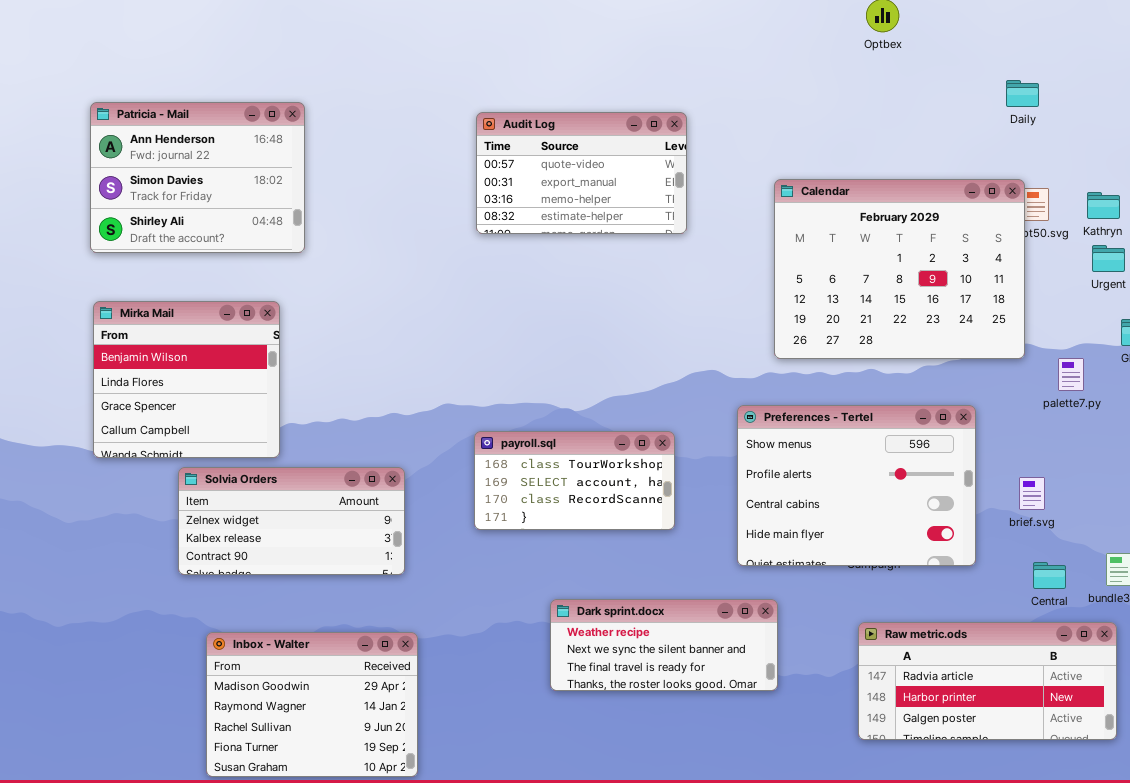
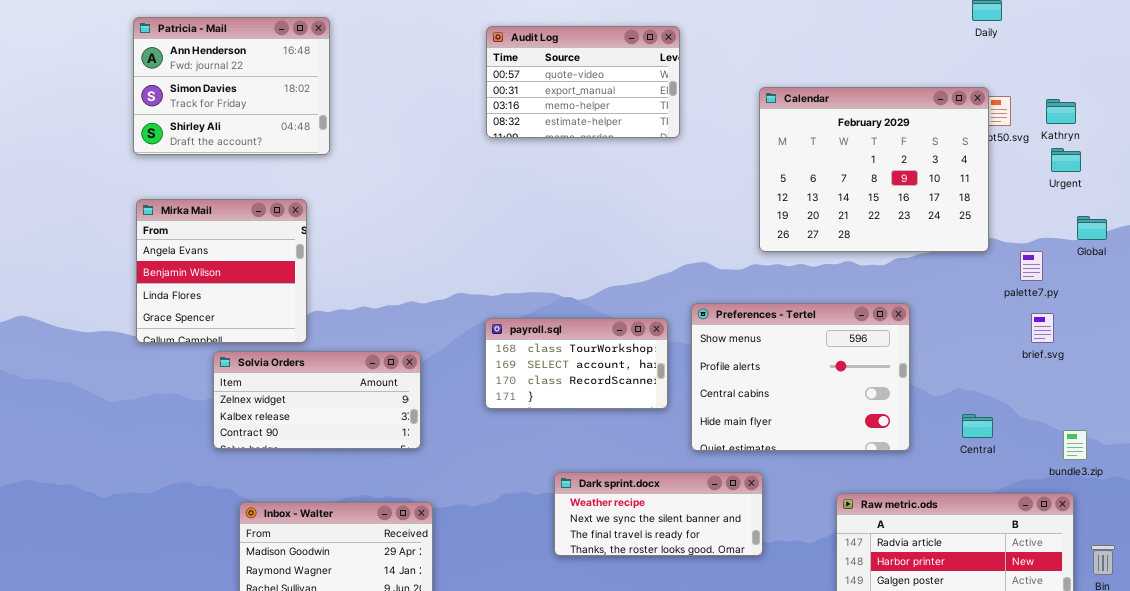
Mirka Mail: [93,301,280,458] -> [136,199,307,343], scrolled up 1 row
Preferences - Tertel: [737,405,976,566] -> [691,303,910,451], moved
brief.svg: [1019,477,1045,510] -> [1031,313,1054,343], moved
Central: [1033,562,1066,589] -> [962,414,993,438], moved

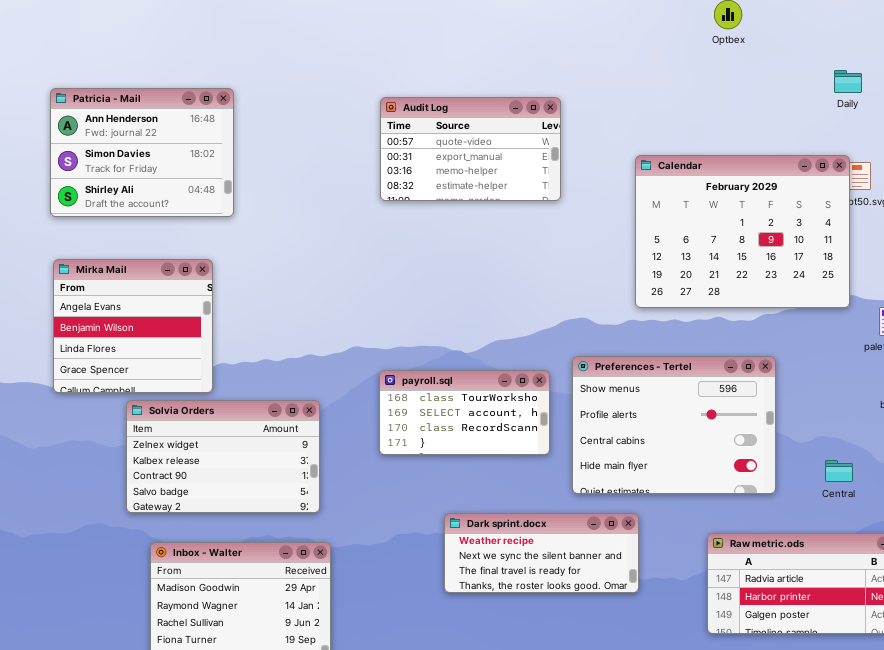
Solvia Orders: [213,351,421,449] -> [126,400,320,513], resized

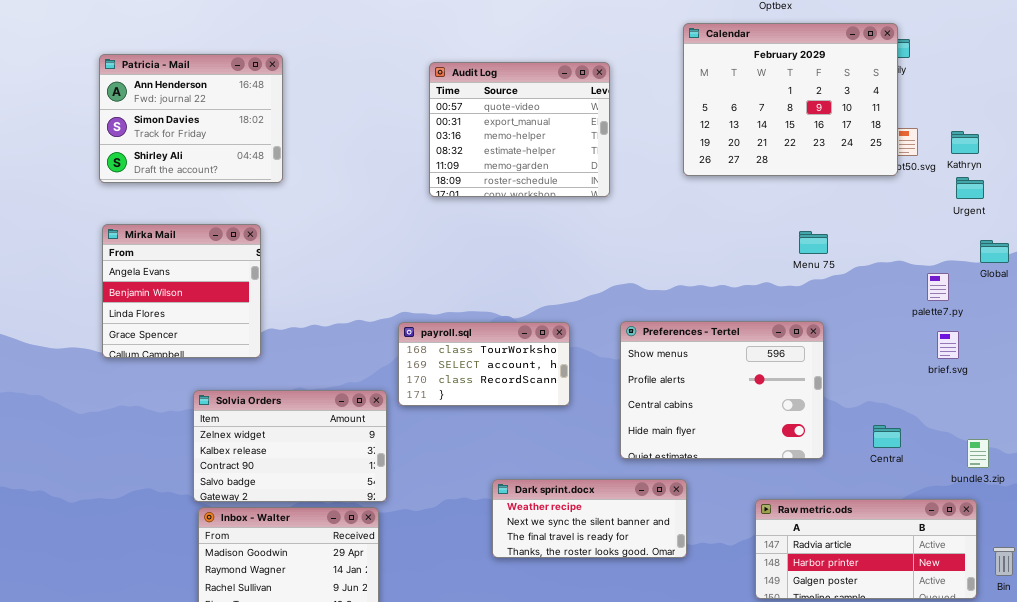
Audit Log: [380,97,561,201] -> [429,62,610,197], resized
Calendar: [635,155,850,308] -> [683,23,898,176], moved
payroll.sql: [379,370,550,455] -> [398,322,570,406], moved
Solvia Orders: [126,400,320,513] -> [193,390,387,502], moved

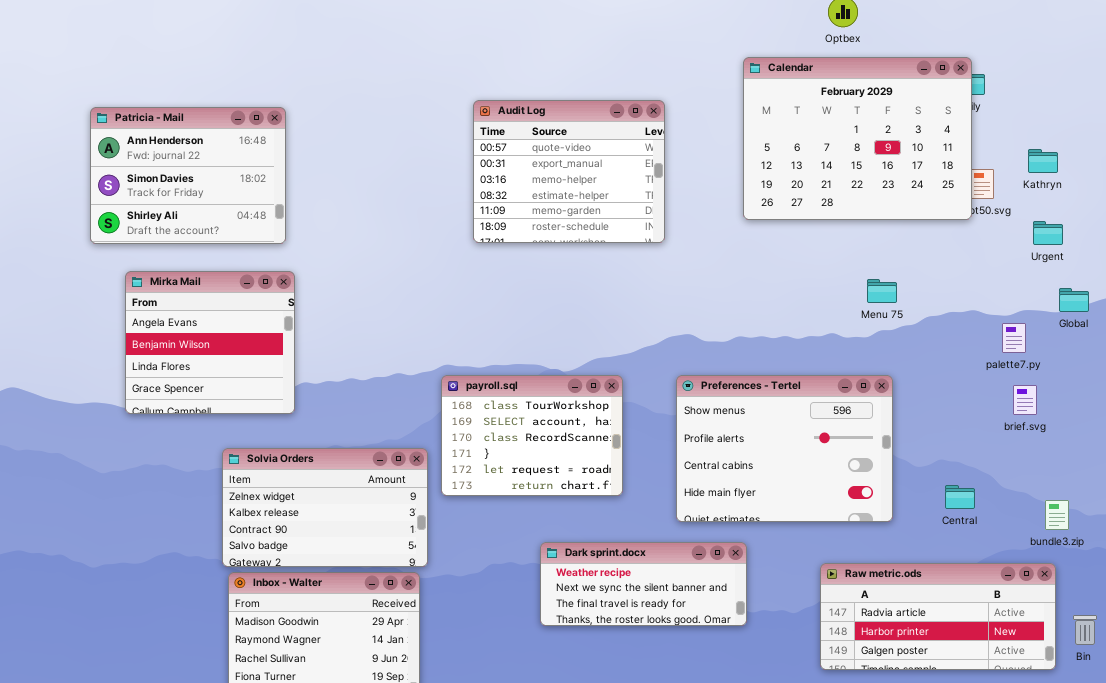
Patricia - Mail: [99,54,283,183] -> [90,107,286,244], moved
Kathryn: [951,131,979,154] -> [1028,149,1058,173], moved
payroll.sql: [398,322,570,406] -> [441,375,623,496], resized

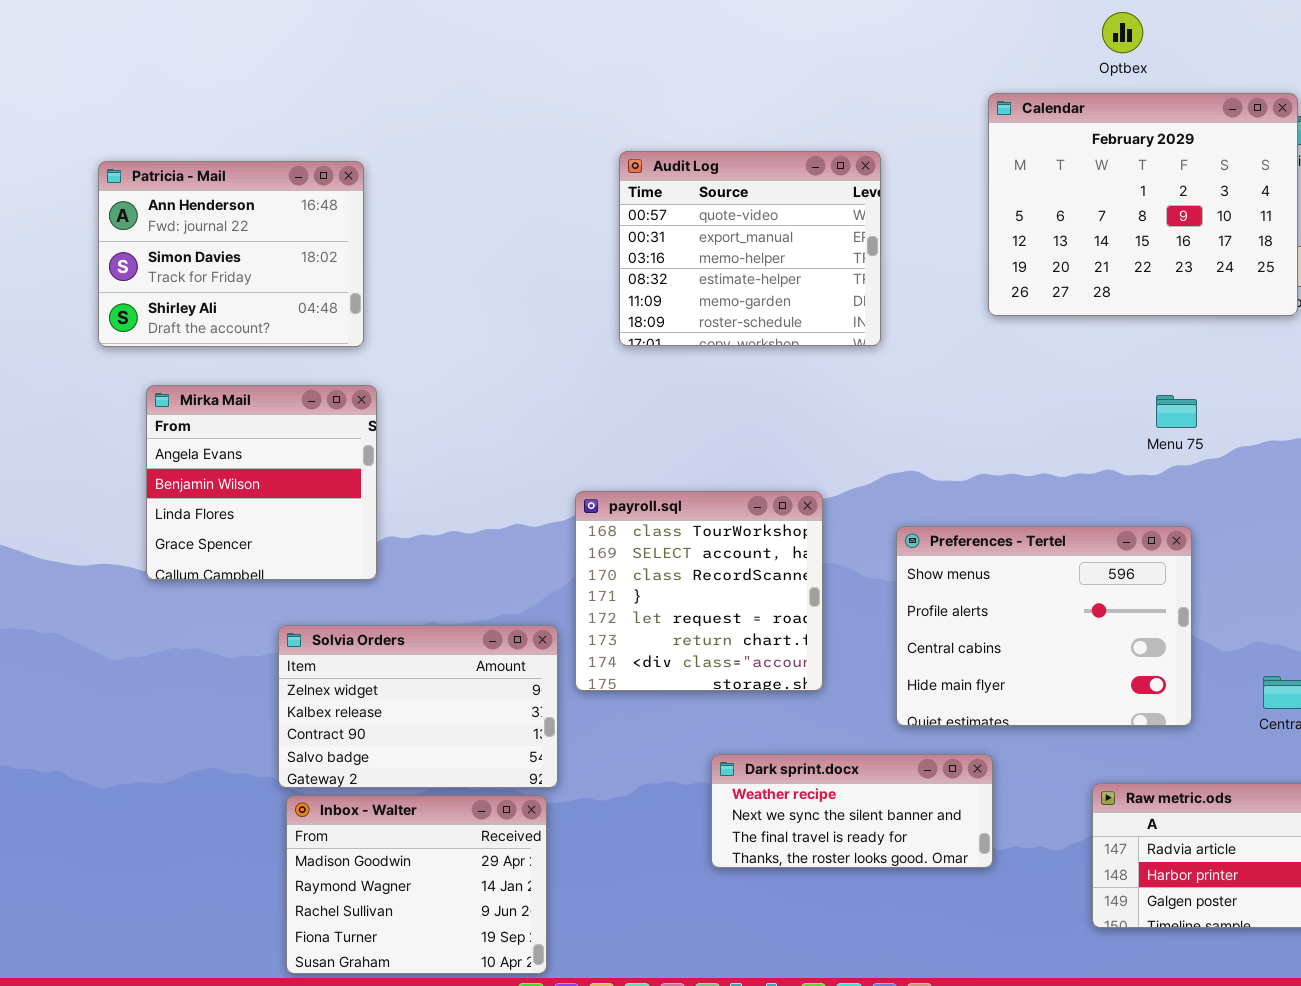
payroll.sql: [441,375,623,496] -> [575,491,823,691], resized

